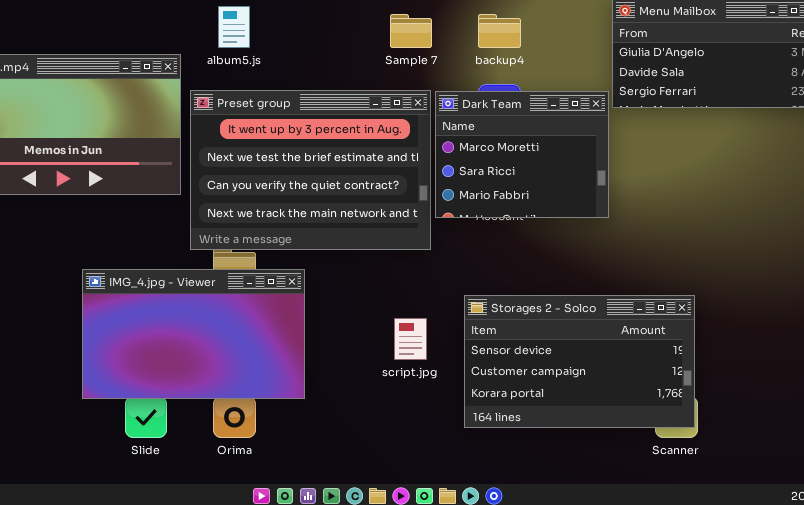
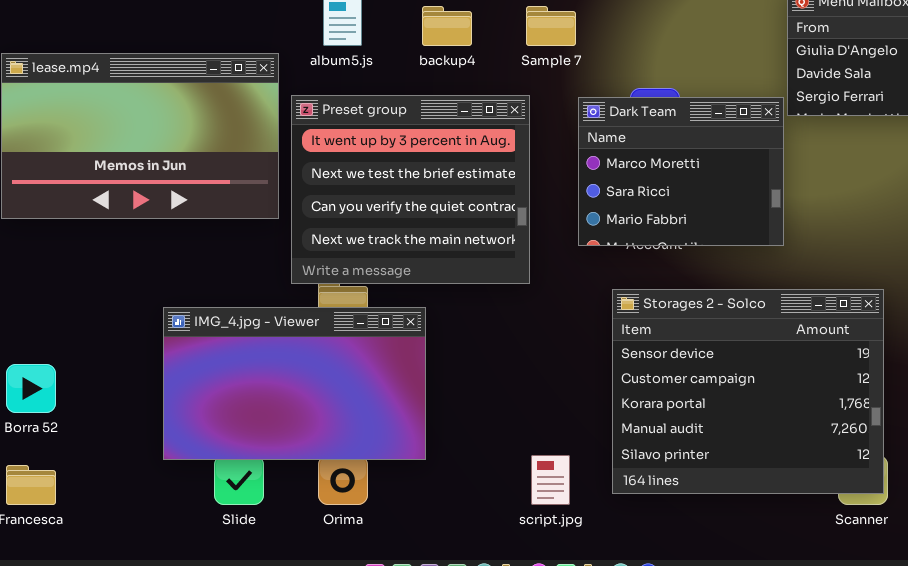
backup4: [478,14,521,48] -> [422,6,472,46], moved
Preset group: [190,90,431,250] -> [291,95,530,284], resized
Storages 2 - Solco: [464,295,695,428] -> [612,289,884,494], resized
script.jpg: [394,318,427,360] -> [531,455,570,505], moved

